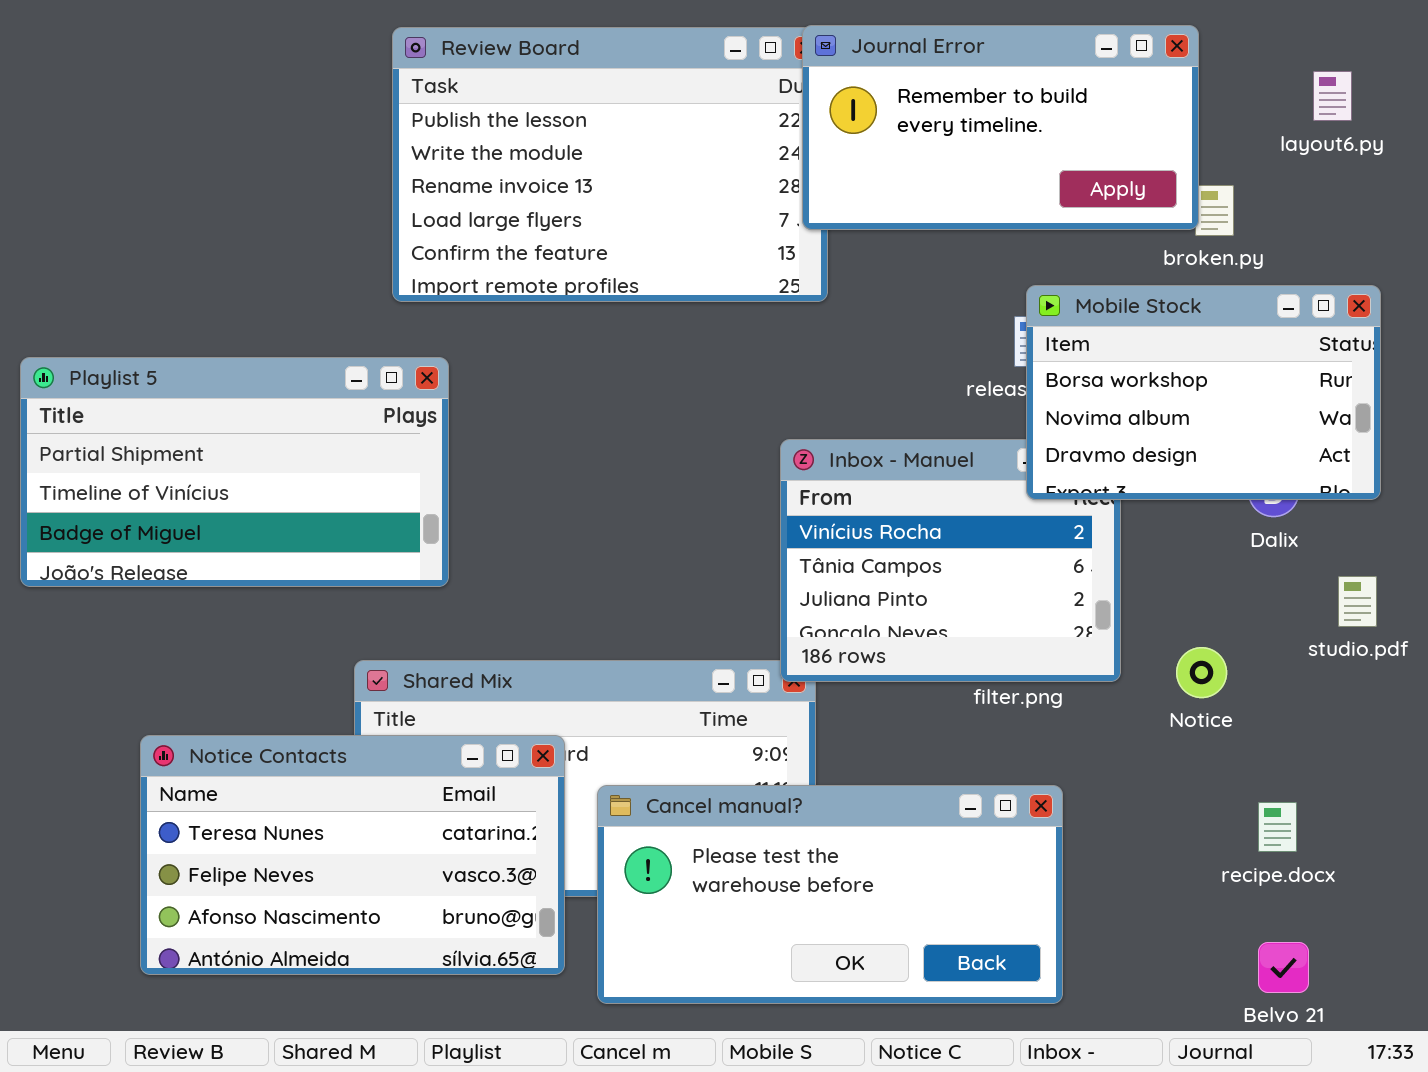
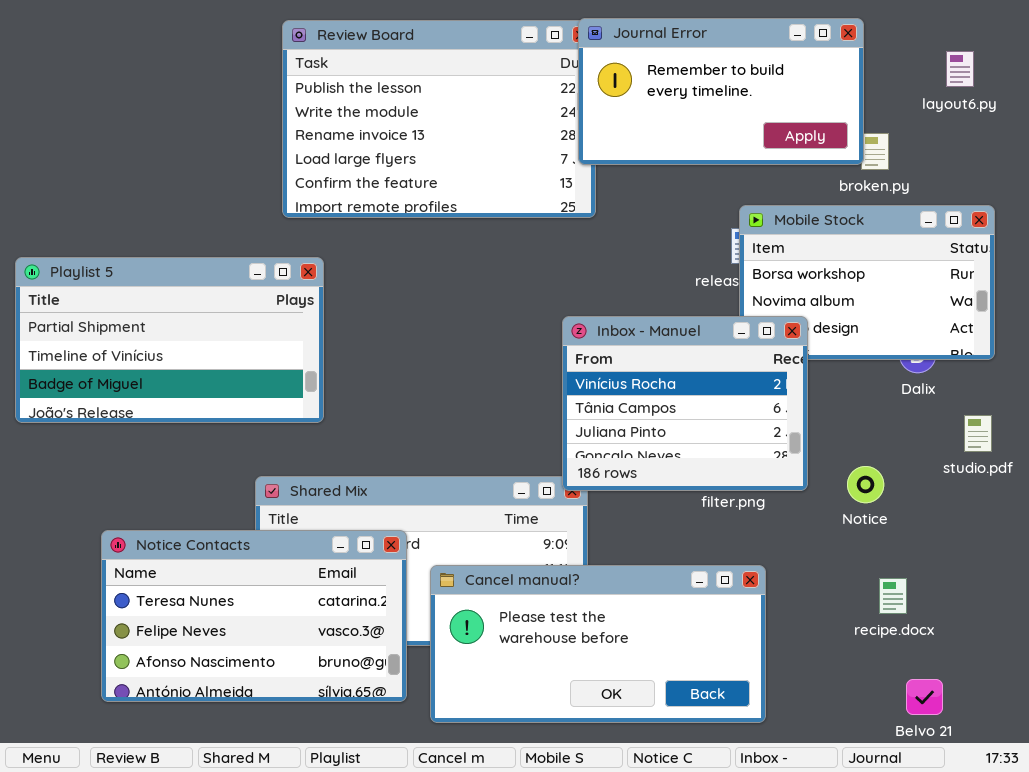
Inbox - Manuel: [780,439,1121,682] -> [562,316,808,491], raised
recipe.docx: [1258,802,1297,852] -> [879,578,907,614], moved

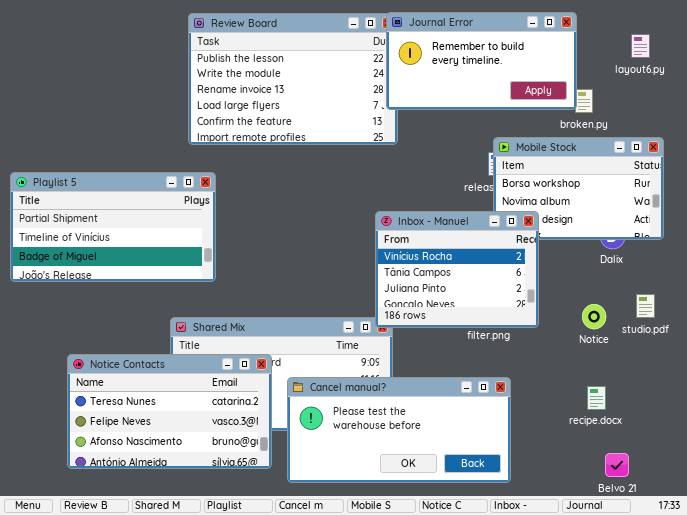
studio.pdf: [964,415,992,452] -> [636,294,655,318], moved
Notice: [847,466,884,503] -> [582,304,606,329], moved

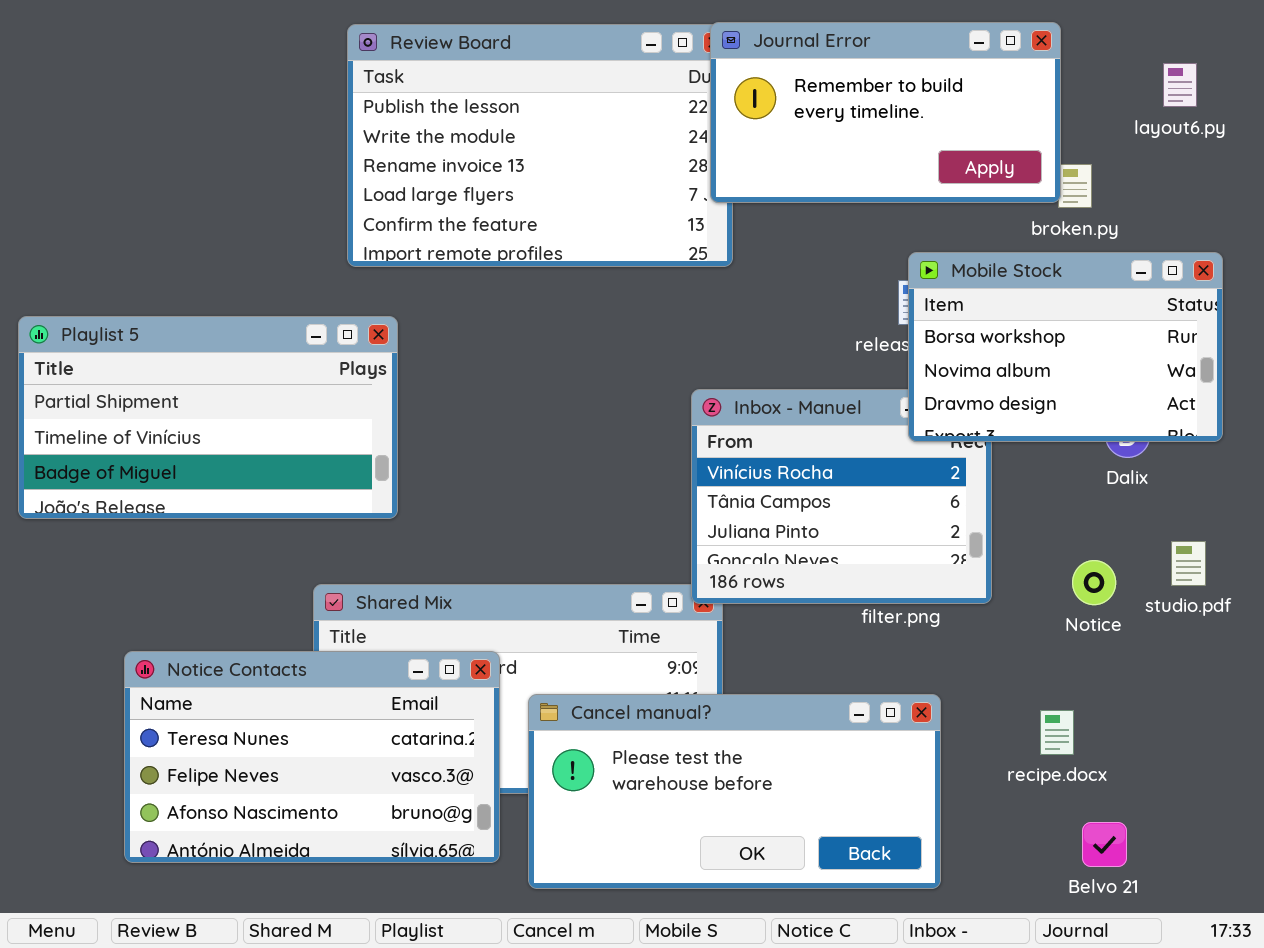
Mobile Stock: [493,137,664,240] -> [908,252,1223,442], raised
recipe.docx: [587,386,606,410] -> [1040,710,1074,755], moved
Belvo 21: [605,453,629,477] -> [1082,822,1127,867], moved

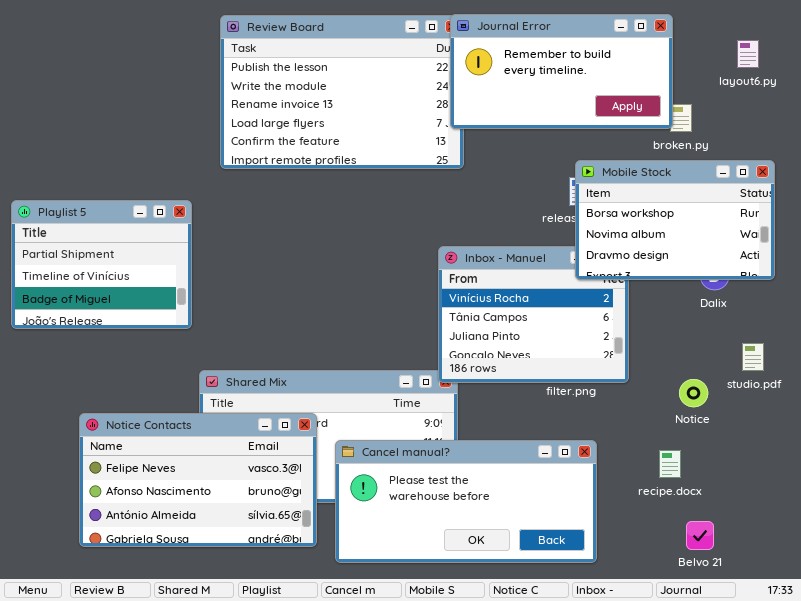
Playlist 5: [18,316,398,519] -> [11,200,192,329], resized
Notice: [1072,560,1116,605] -> [679,379,708,407], moved
Notice Contacts: [124,651,500,863] -> [79,413,317,547], scrolled down 1 row

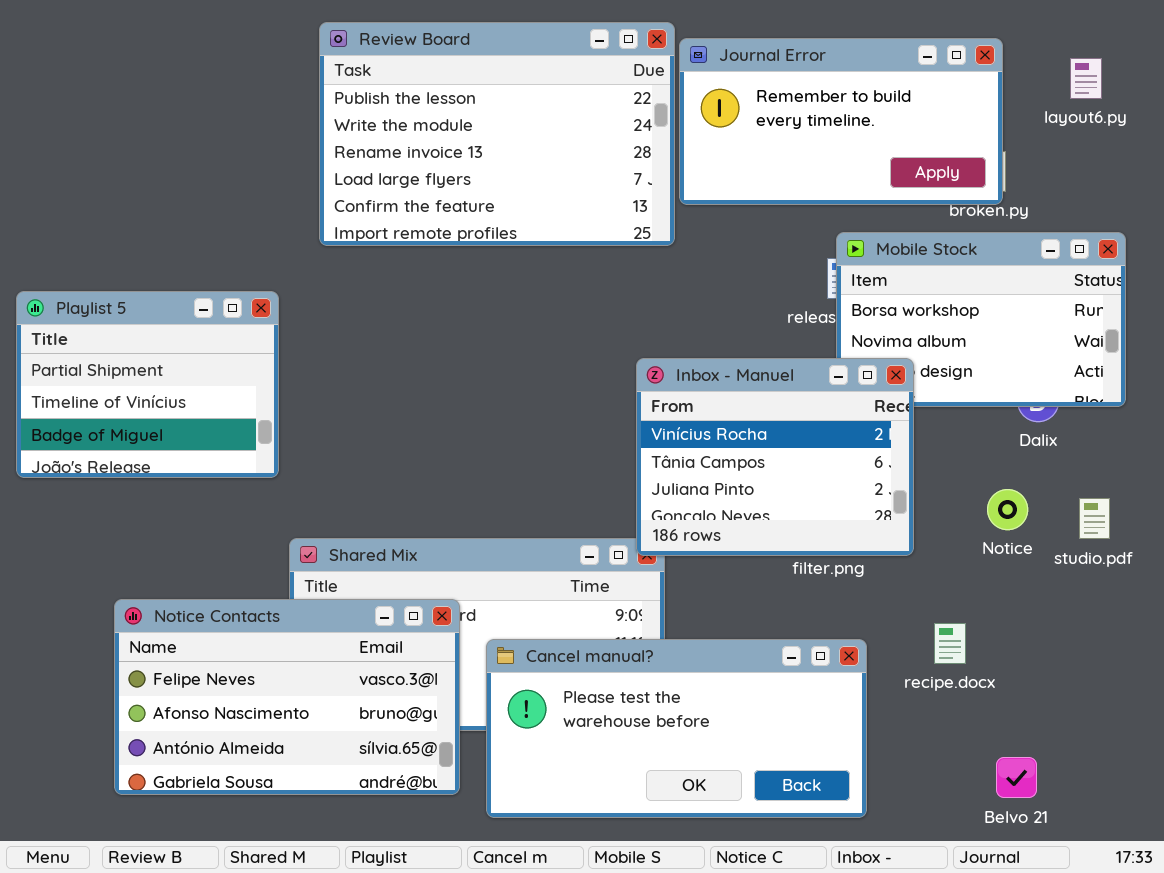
Journal Error: [450,14,673,129] -> [679,38,1003,205], moved
Inbox - Manuel: [438,246,629,383] -> [636,358,914,556], raised
Notice: [679,379,708,407] -> [987,489,1028,530], moved
recipe.docx: [659,450,681,478] -> [934,623,966,664], moved

